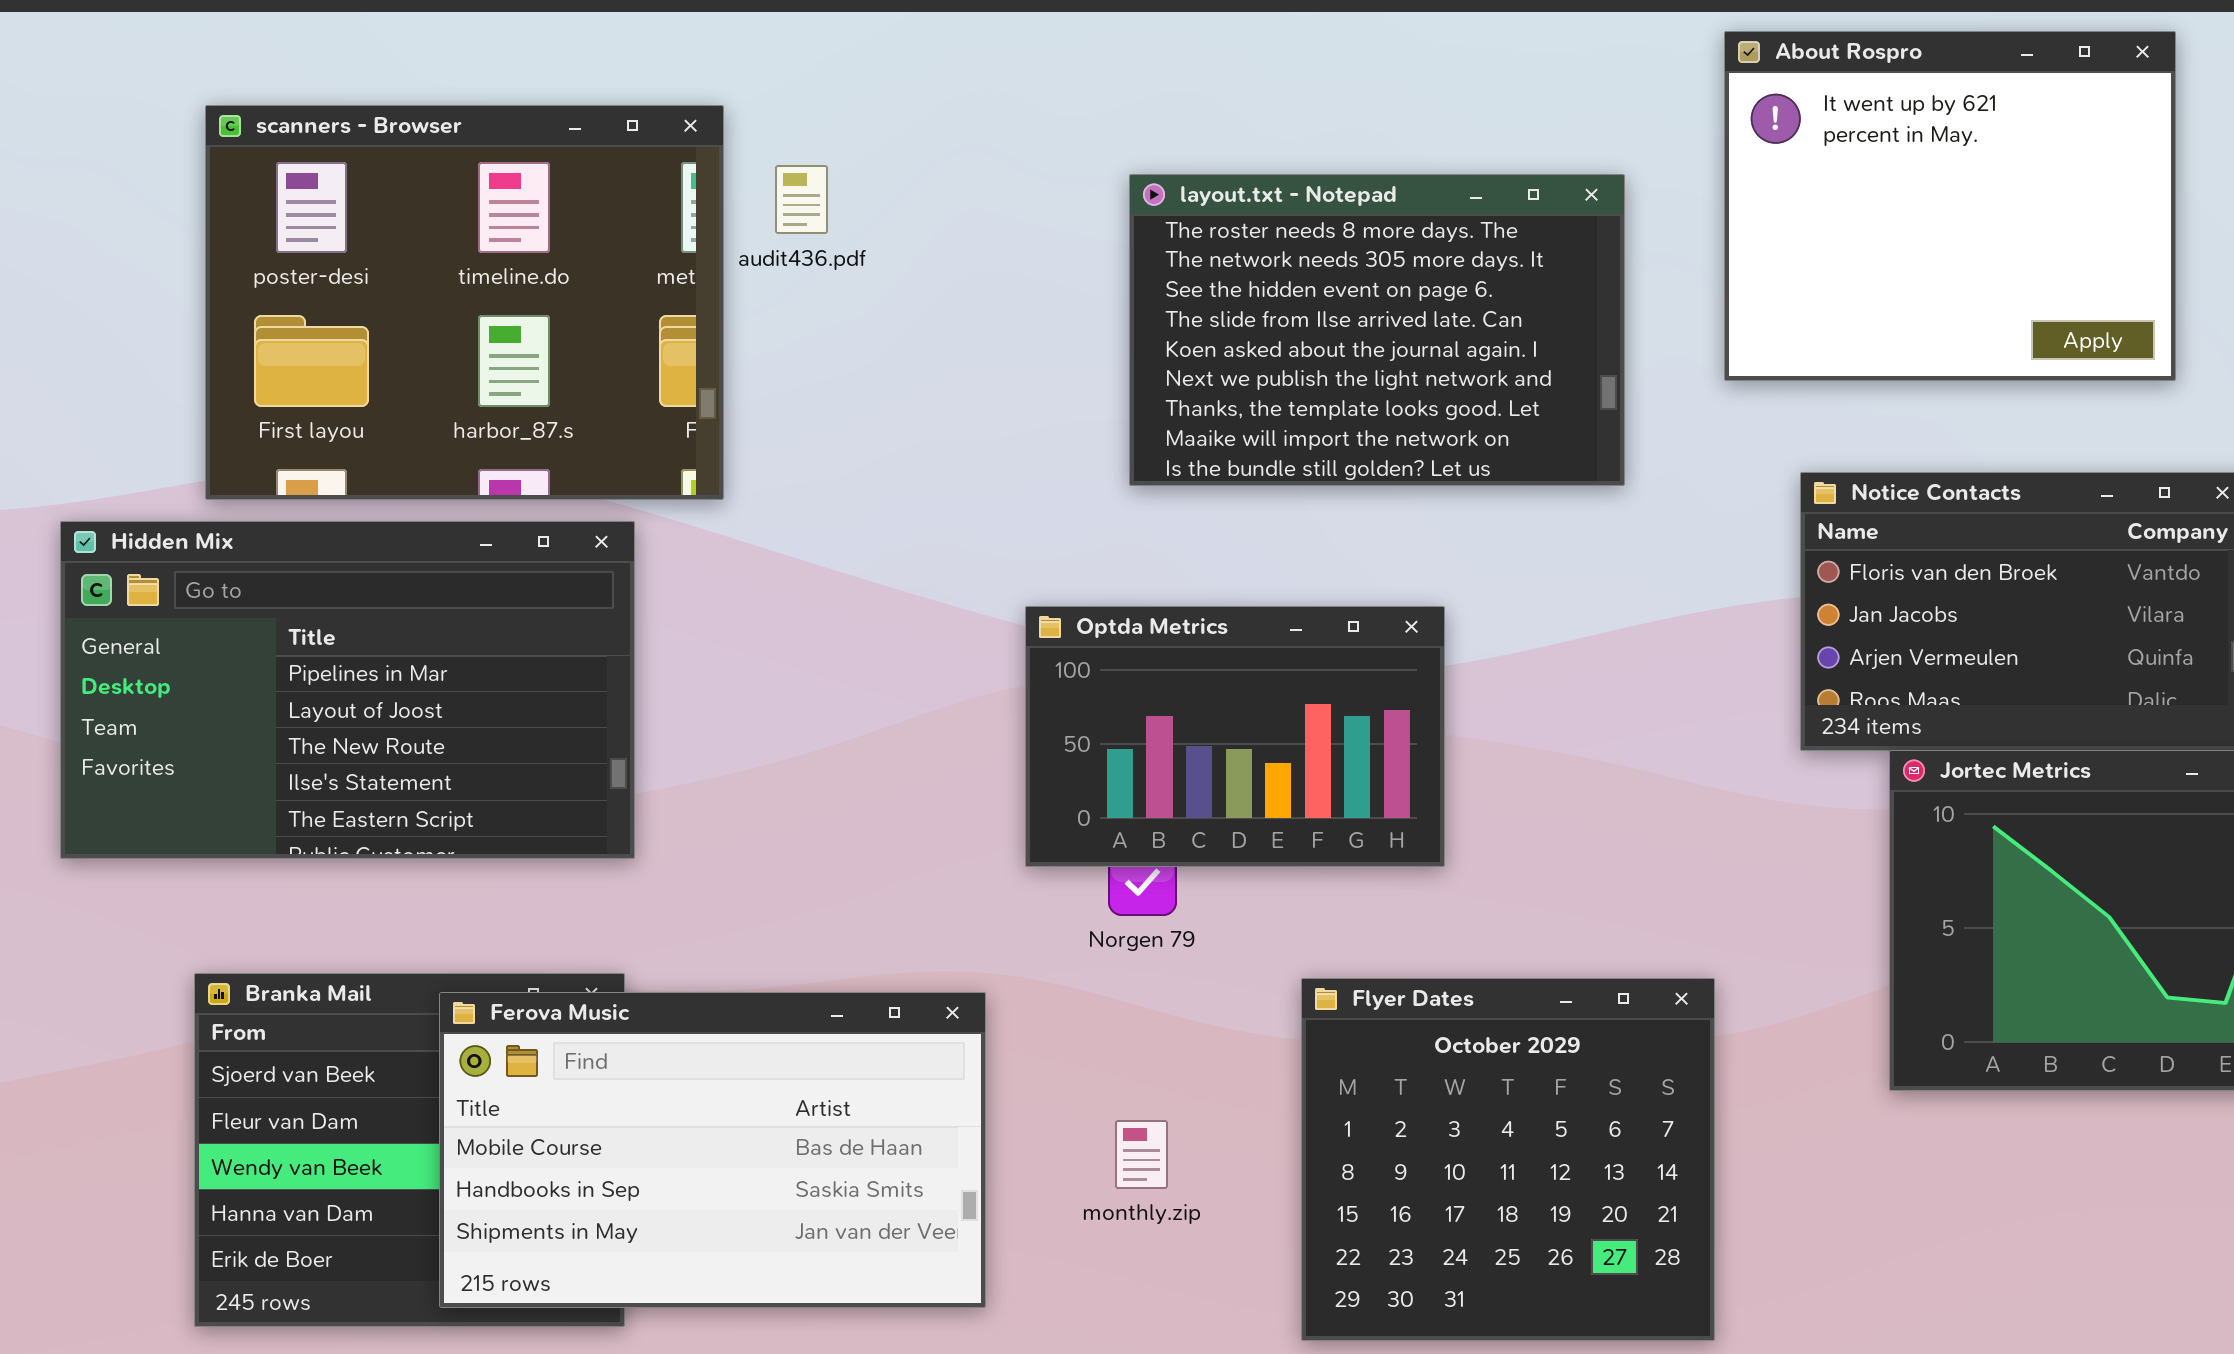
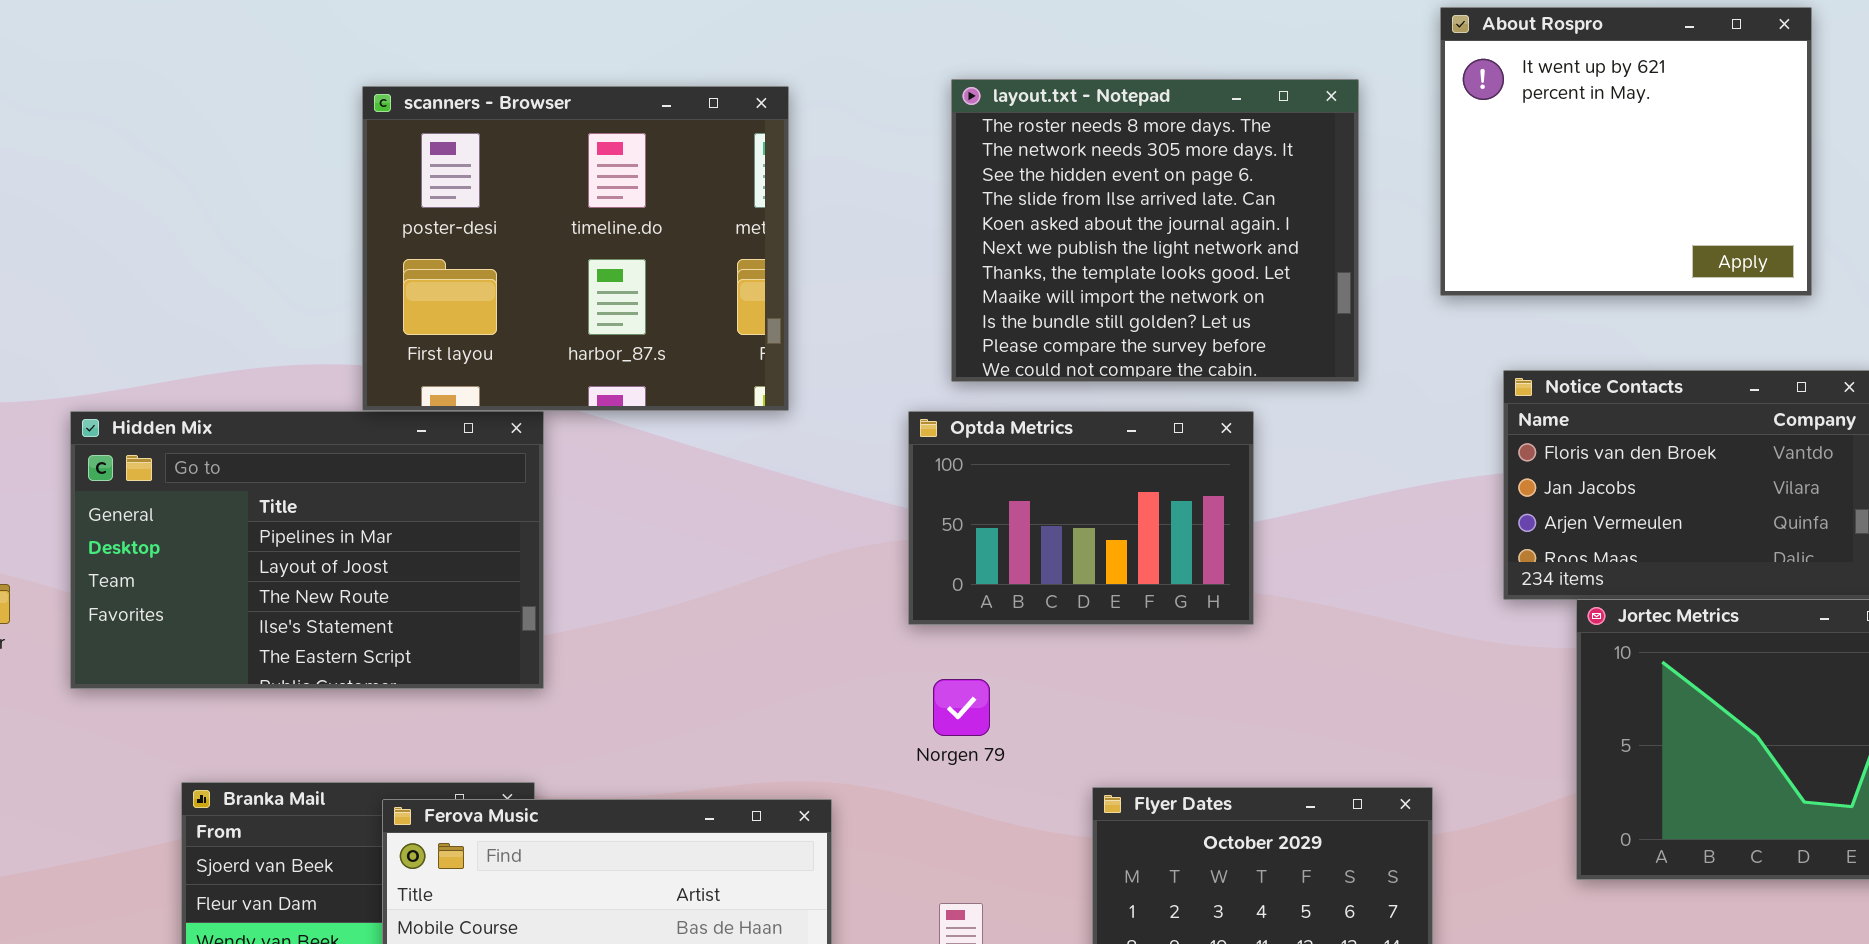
scanners - Browser: [205,105,724,500] -> [362,86,789,411], moved
layout.txt - Notepad: [1129,174,1625,486] -> [951,79,1359,382], resized
Optda Metrics: [1025,606,1445,867] -> [908,411,1254,625], moved

